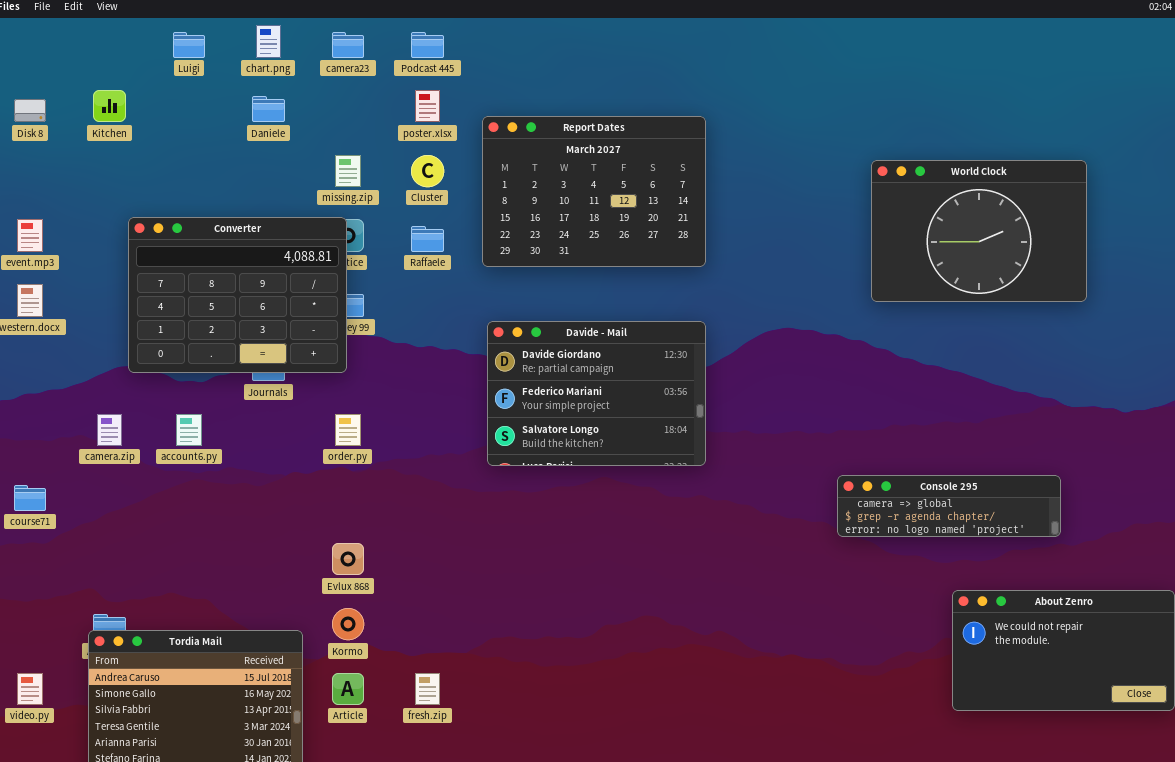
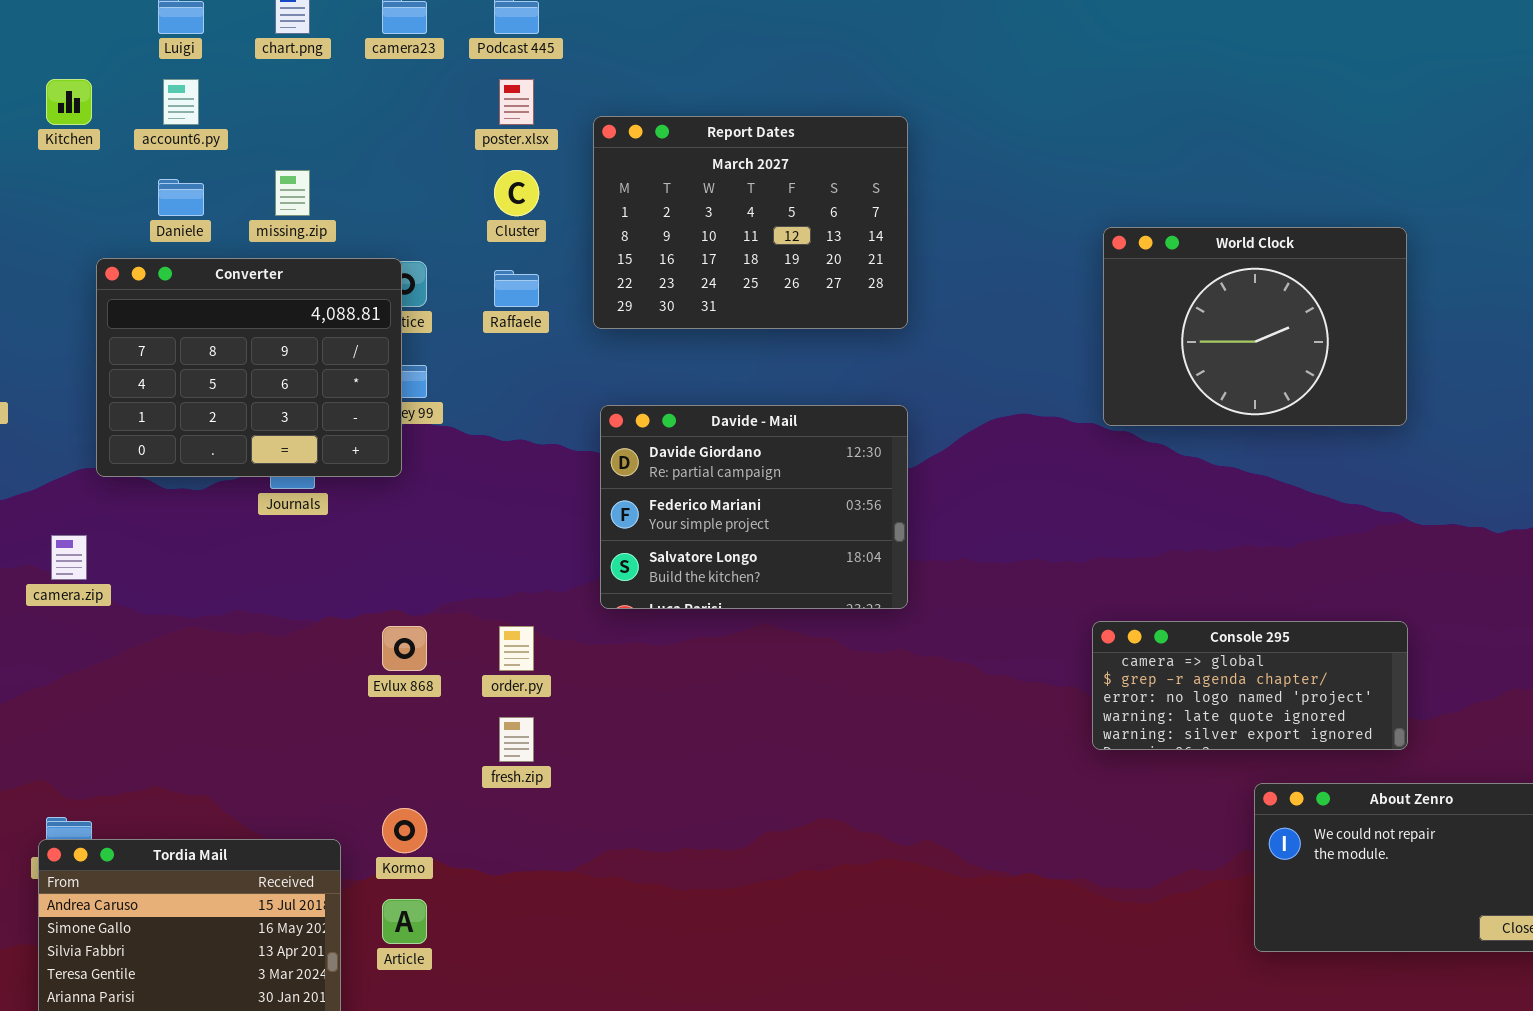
Daniele: [252,96,285,122] -> [158,179,204,216], moved
missing.zip: [335,155,361,187] -> [275,170,310,216], moved
World Clock: [871,160,1087,302] -> [1103,227,1407,426], moved
account6.py: [176,414,202,446] -> [163,79,199,125], moved
order.py: [335,414,361,446] -> [499,626,534,671], moved
Console 295: [837,475,1061,537] -> [1092,621,1408,750], resized
Evlux 868: [332,543,364,575] -> [382,626,427,671], moved
fresh.zip: [415,673,440,705] -> [499,717,534,762], moved

